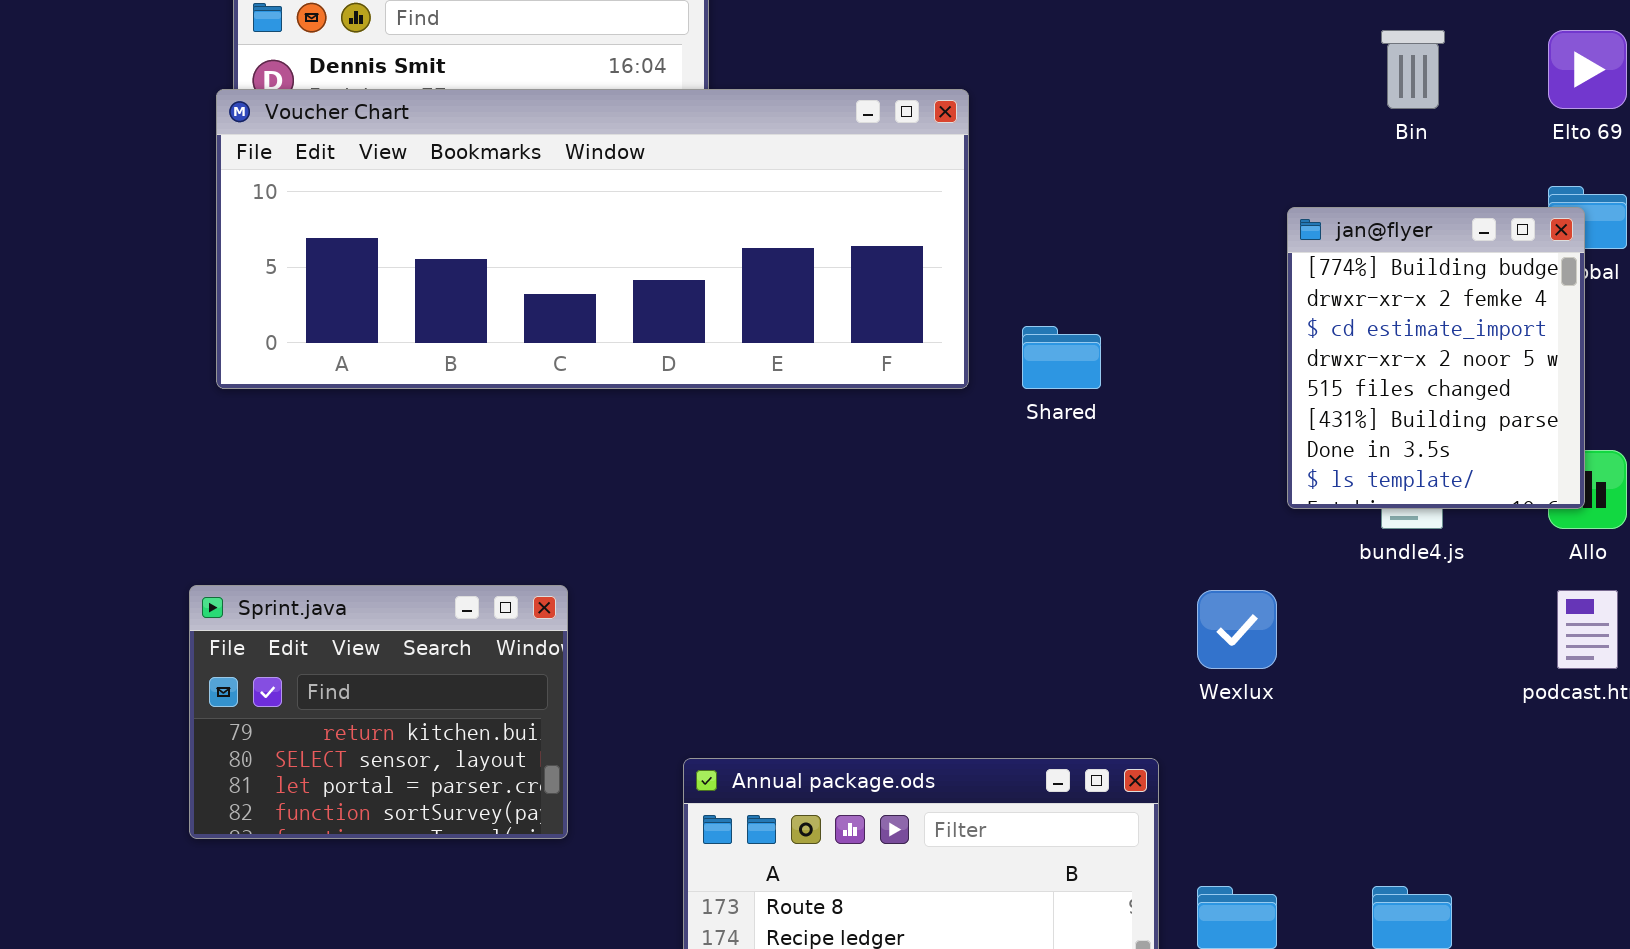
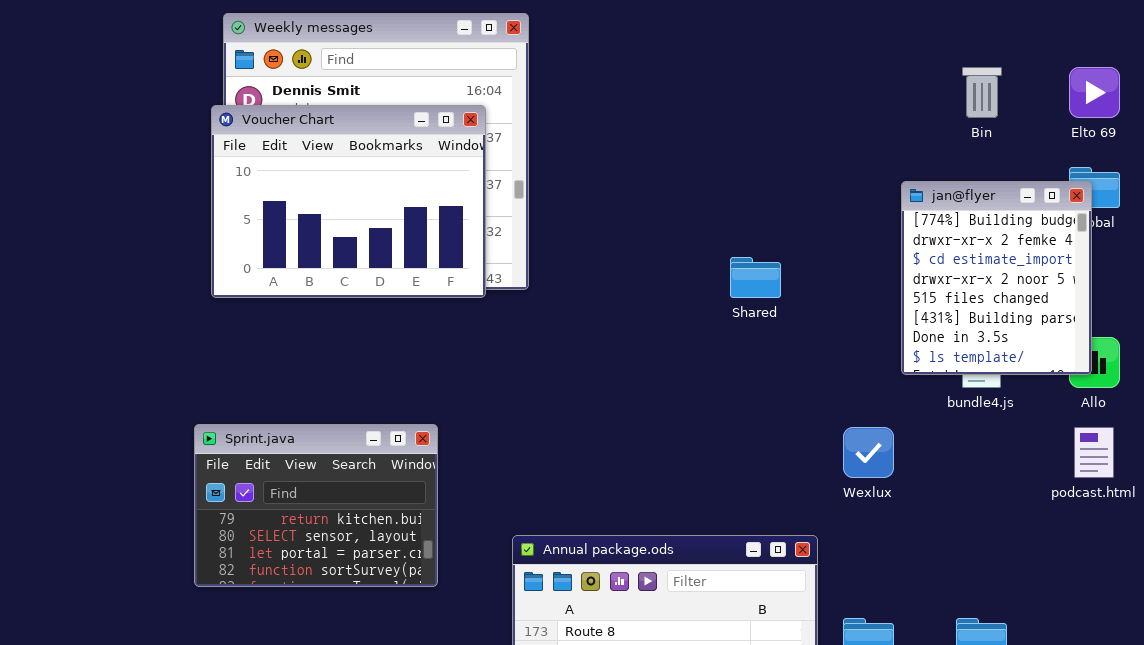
Voucher Chart: [216,89,969,389] -> [211,105,486,298], resized

